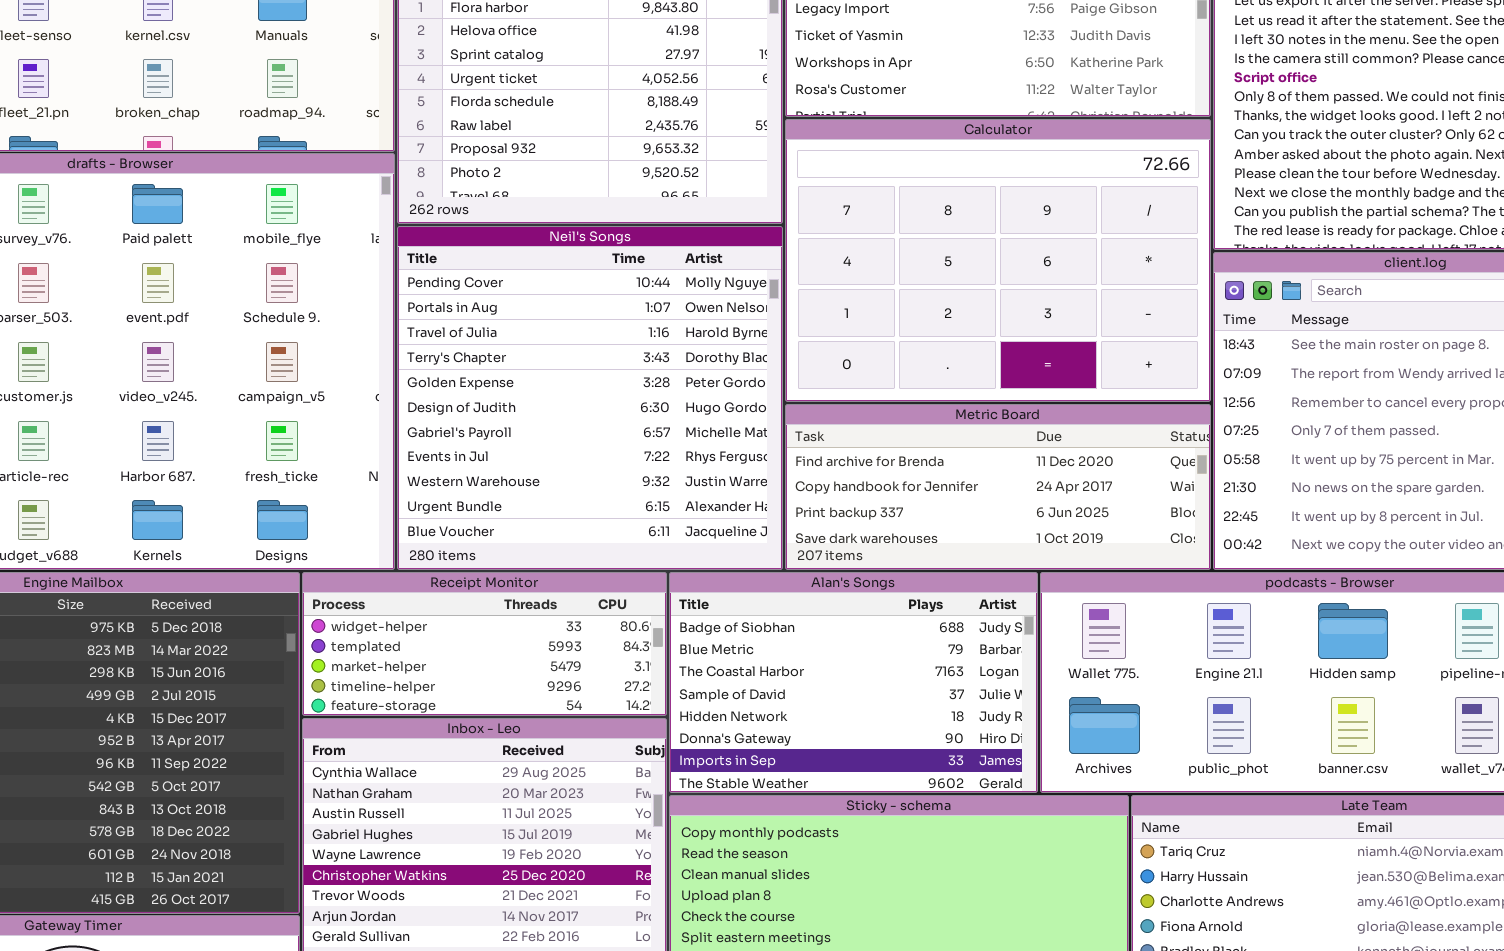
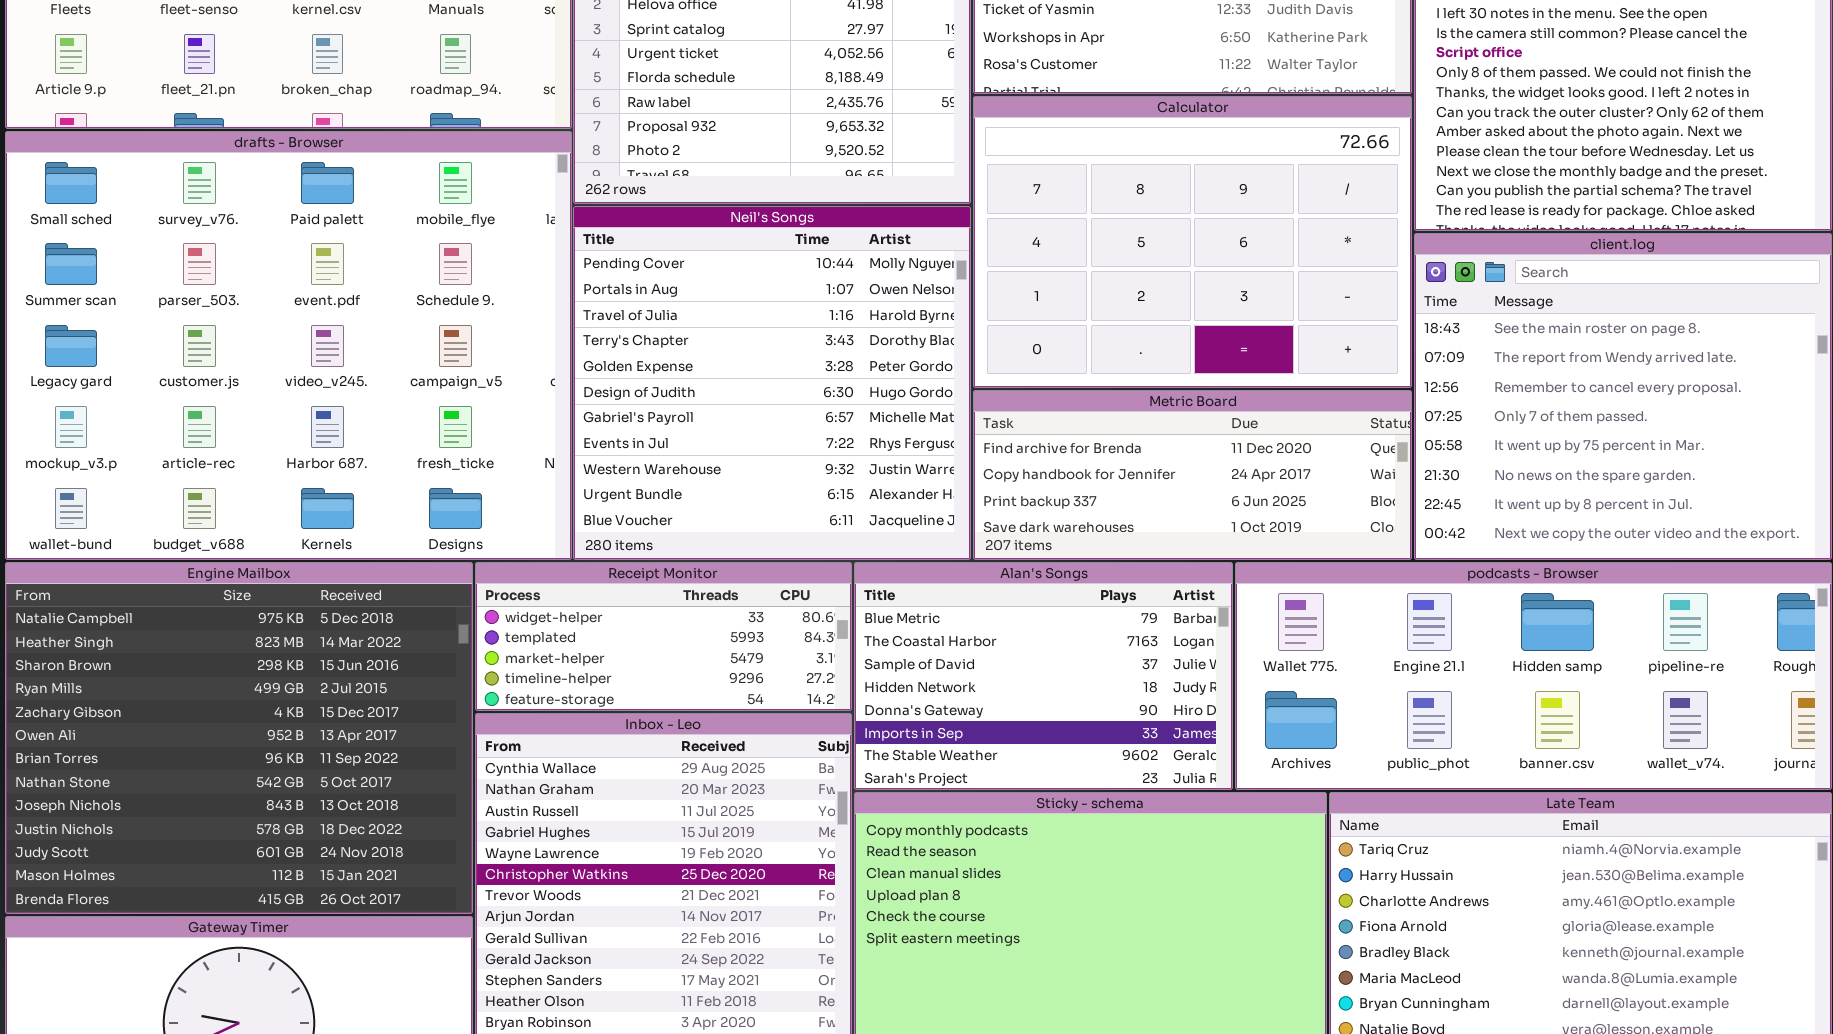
Alan's Songs: [669,572,1038,793] -> [854,562,1233,790], scrolled down 1 row

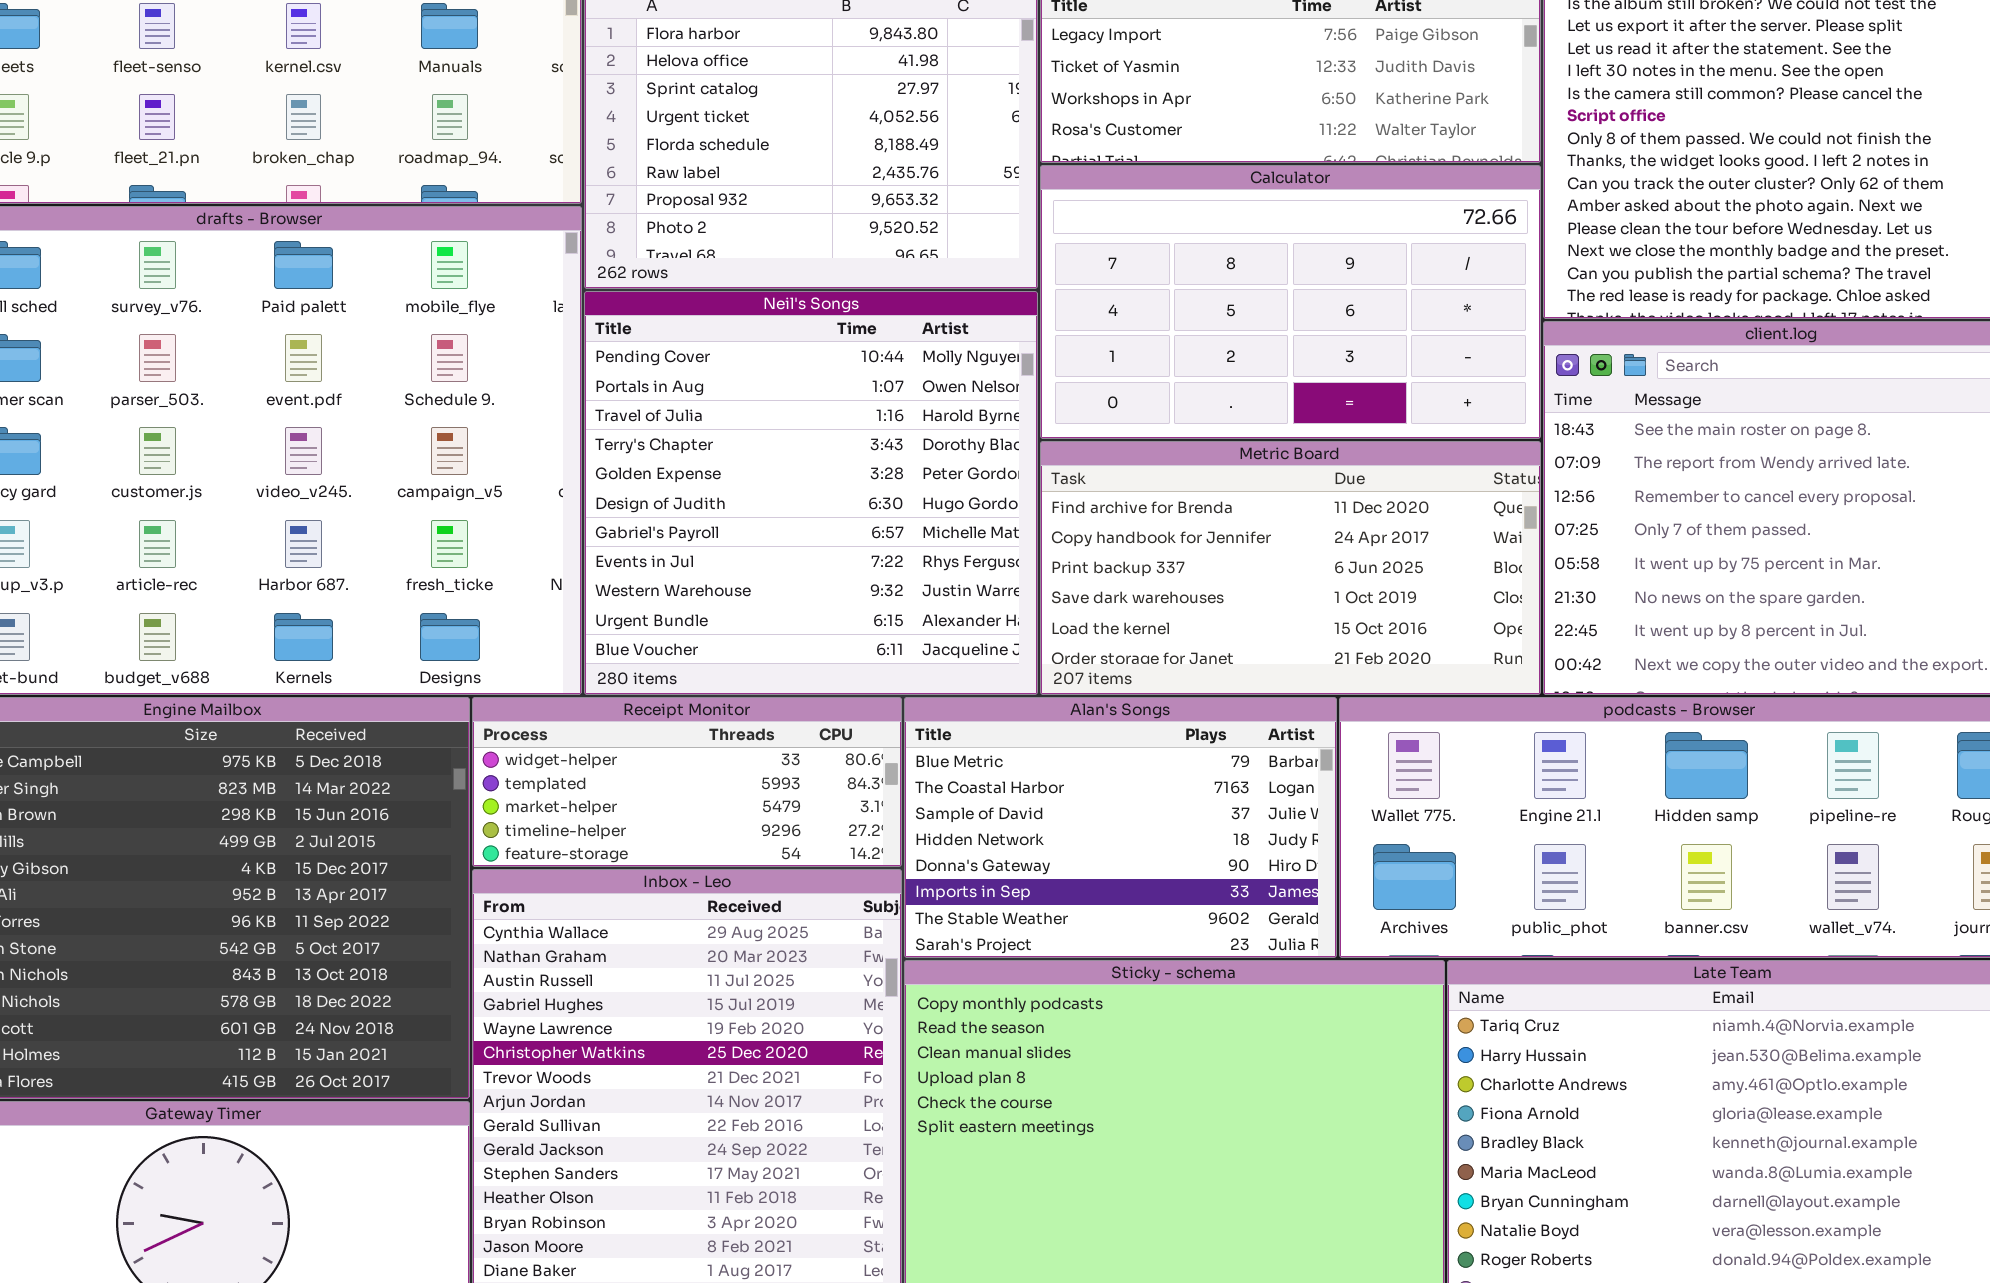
Calculator: [973,96,1412,388] -> [1040,165,1541,439], resized
Metric Board: [973,390,1412,560] -> [1040,441,1541,695], resized

